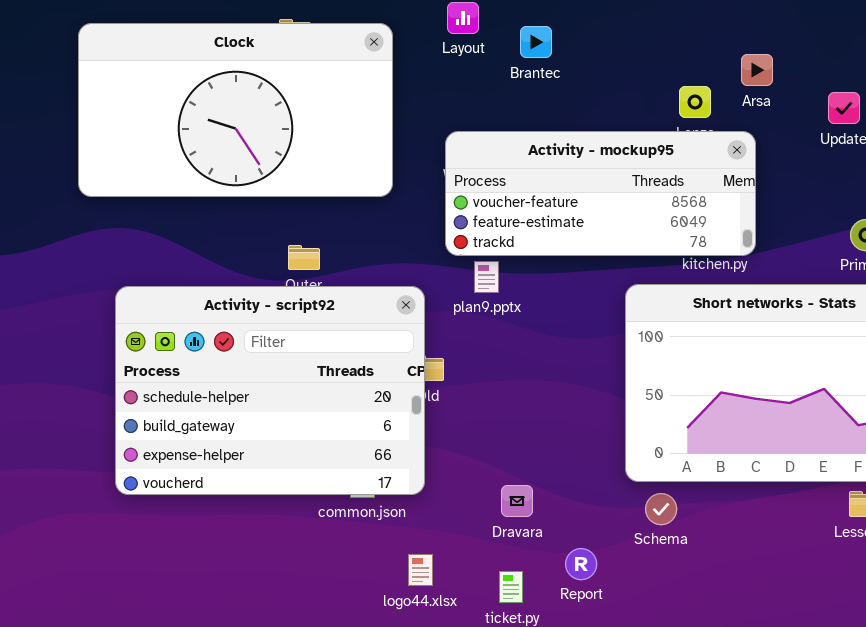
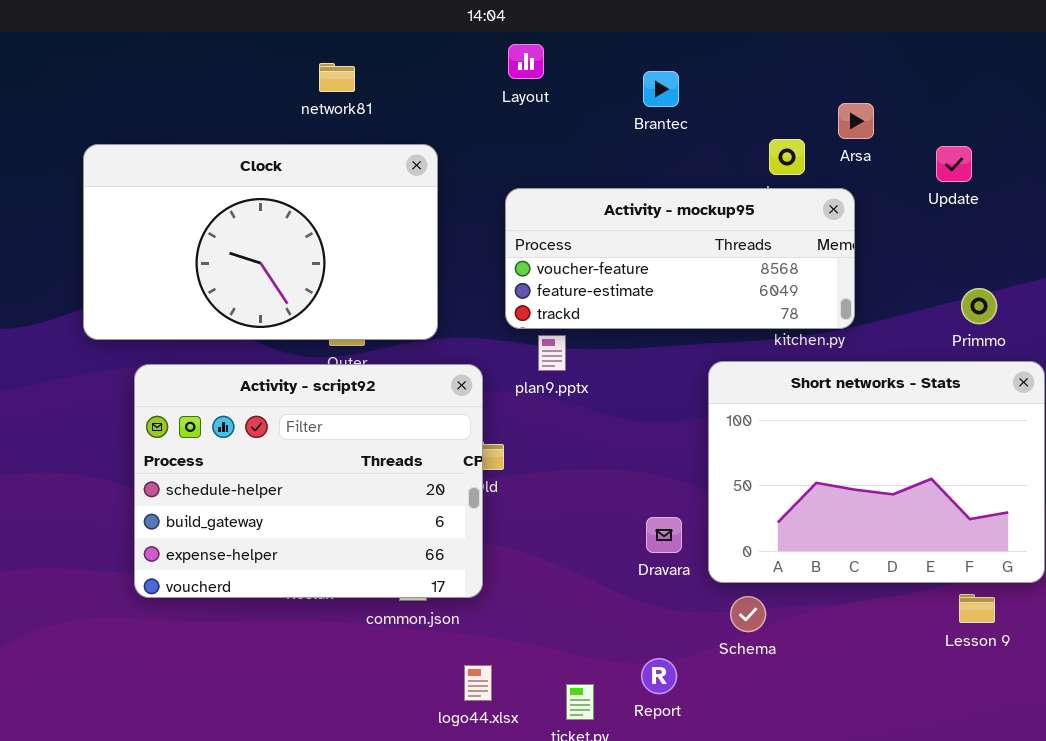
Clock: [78,23,393,197] -> [83,144,438,340], moved
Brantec: [520,26,552,58] -> [643,71,679,107], moved
Dravara: [501,485,533,517] -> [646,517,682,553], moved

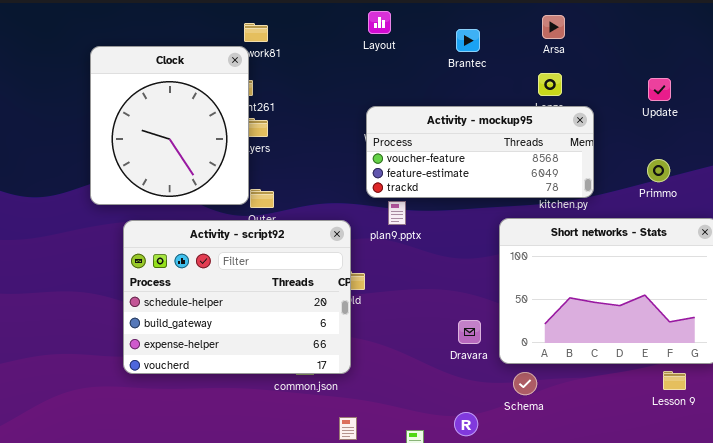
Arsa: [838,103,874,139] -> [542,15,565,39], moved
Clock: [83,144,438,340] -> [90,46,249,205], resized
Primmo: [961,288,997,324] -> [647,159,670,182], moved

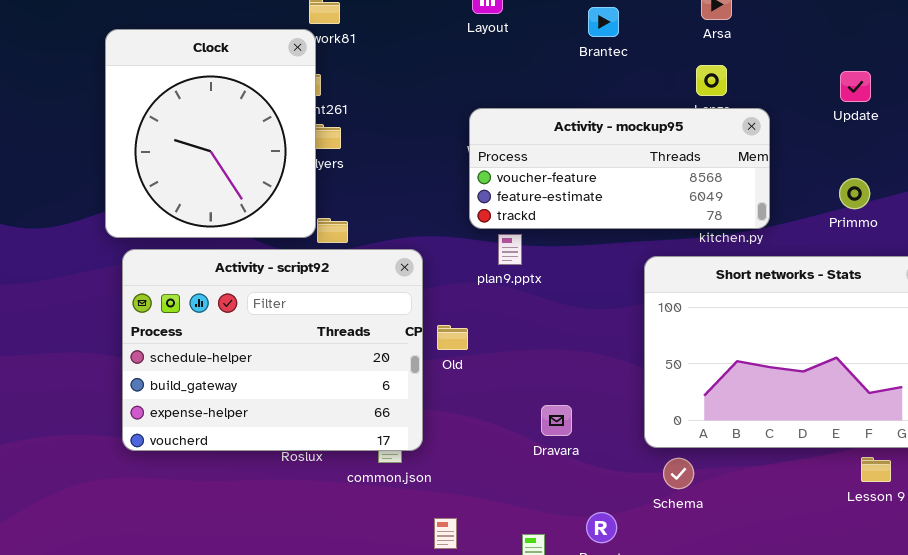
Activity - script92: [123,220,351,374] -> [122,249,423,451], moved
Dravara: [458,320,481,344] -> [541,405,572,436], moved

